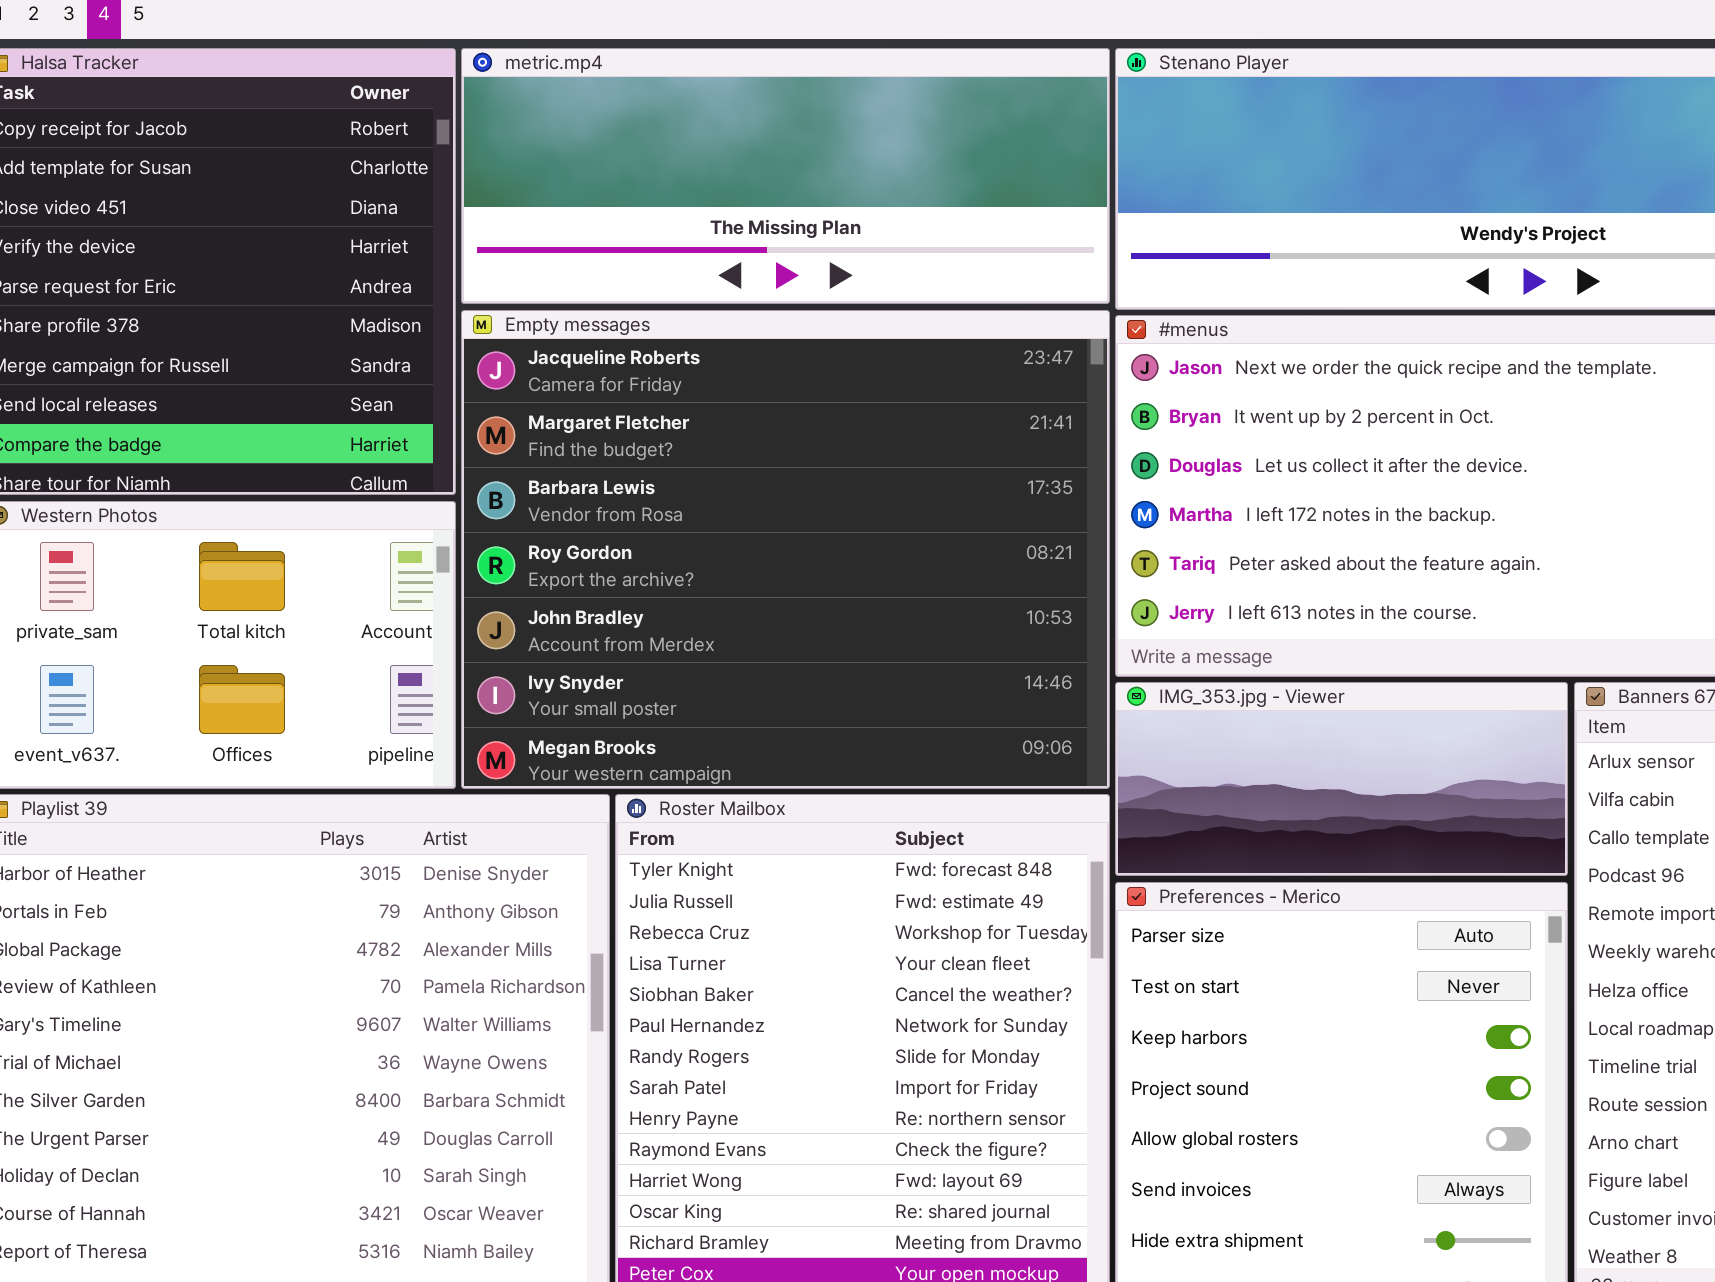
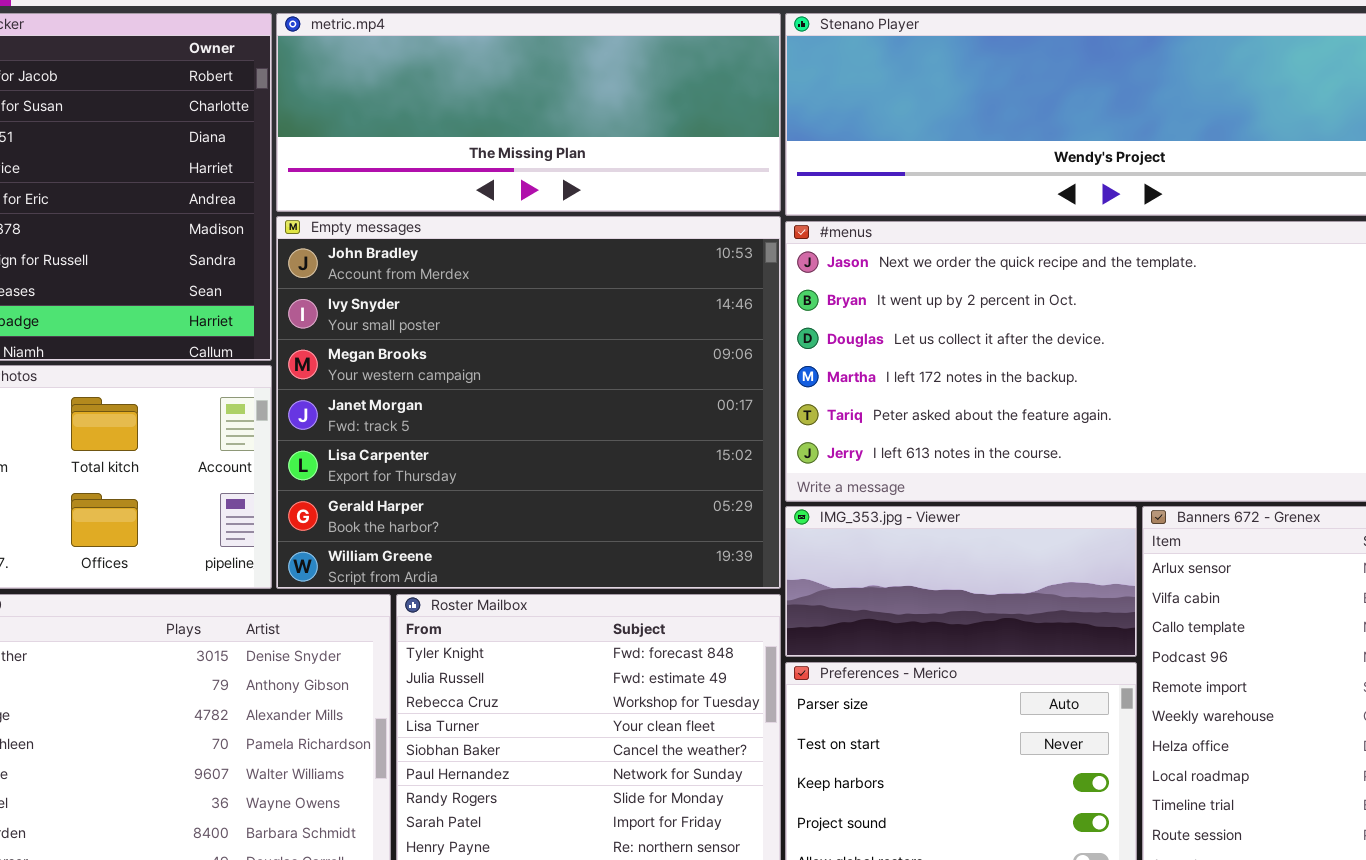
Empty messages: [461,310,1110,789] -> [276,216,781,589], scrolled down 4 rows

